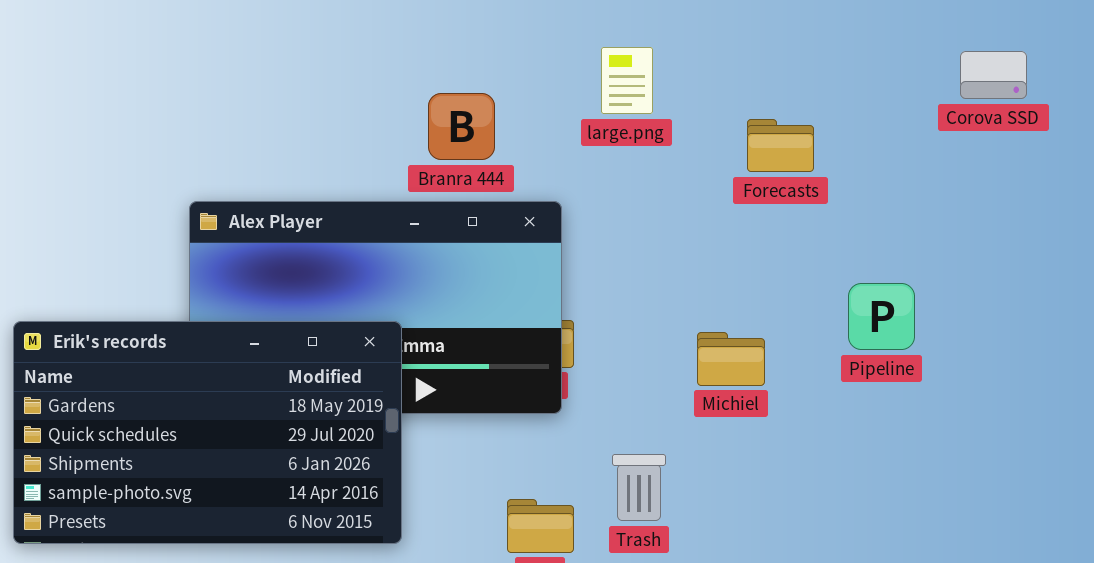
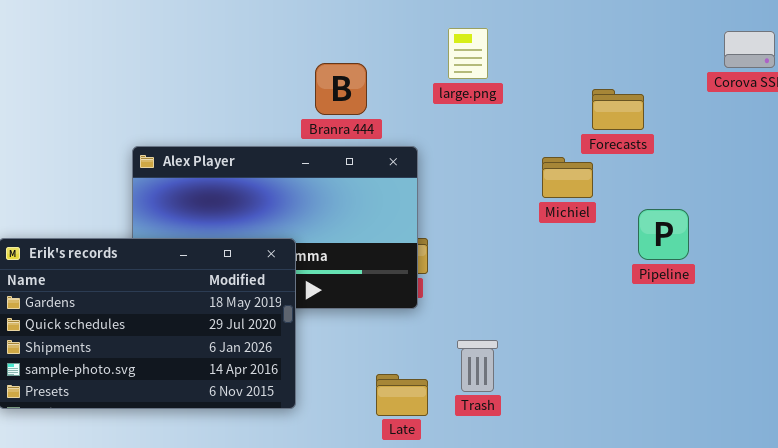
Forecasts: [747,119,814,172] -> [592,89,644,130], moved
Michiel: [697,332,765,386] -> [542,157,593,198], moved

